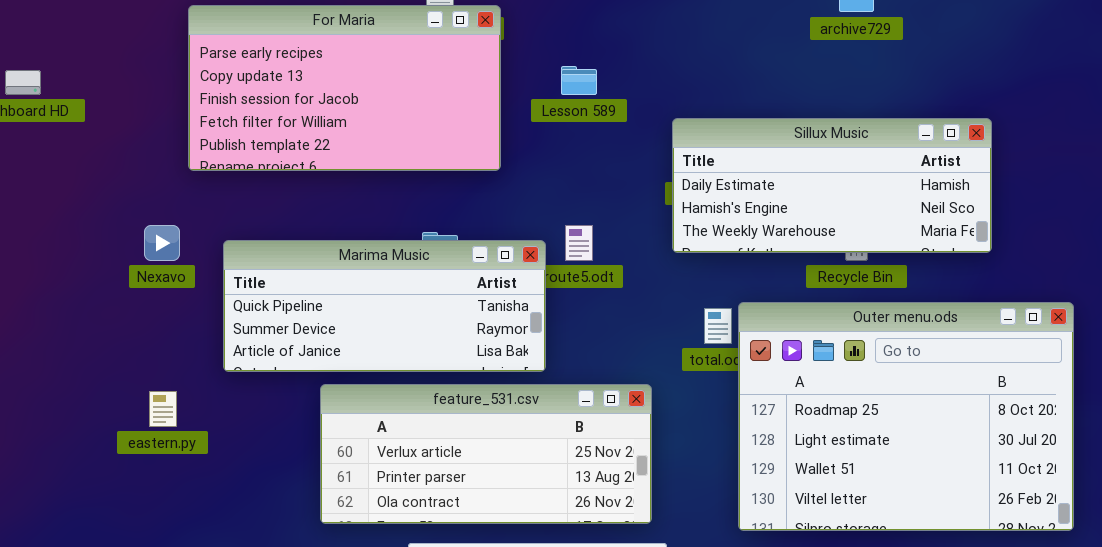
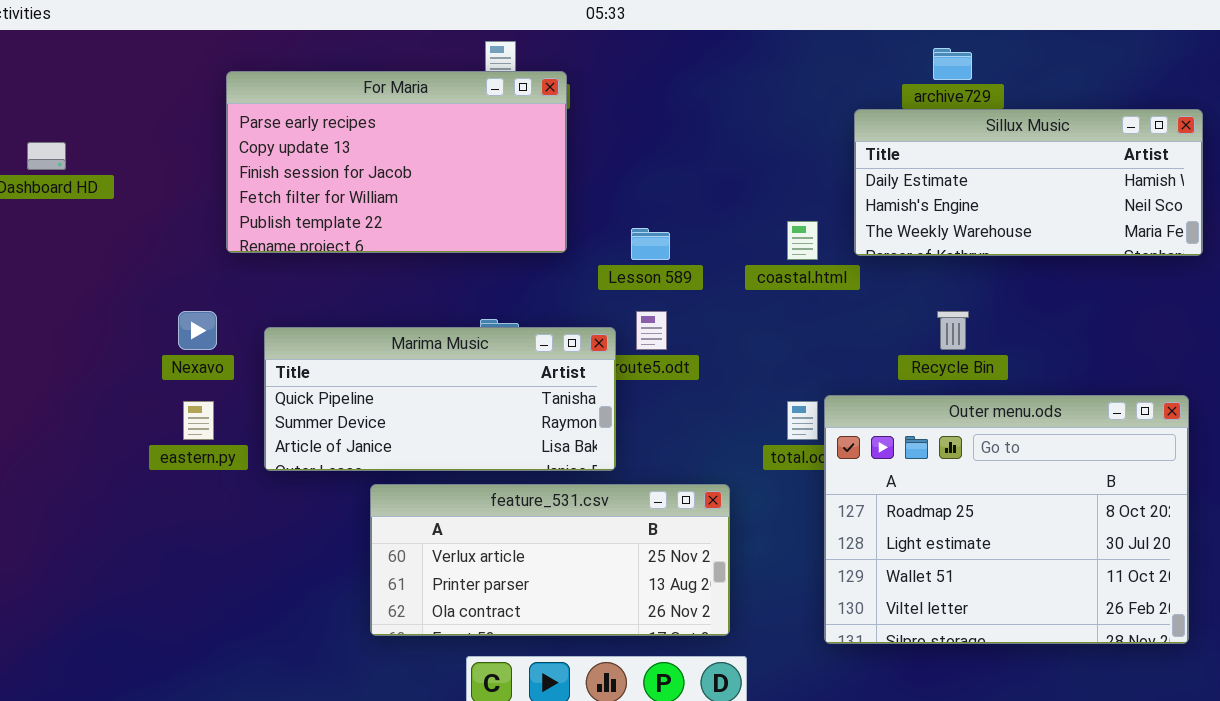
Lesson 589: [561,66,597,95] -> [631,228,670,260], moved
Sillux Music: [672,118,992,253] -> [854,109,1203,256], moved
eastern.py: [149,391,177,427] -> [183,401,214,440], moved

